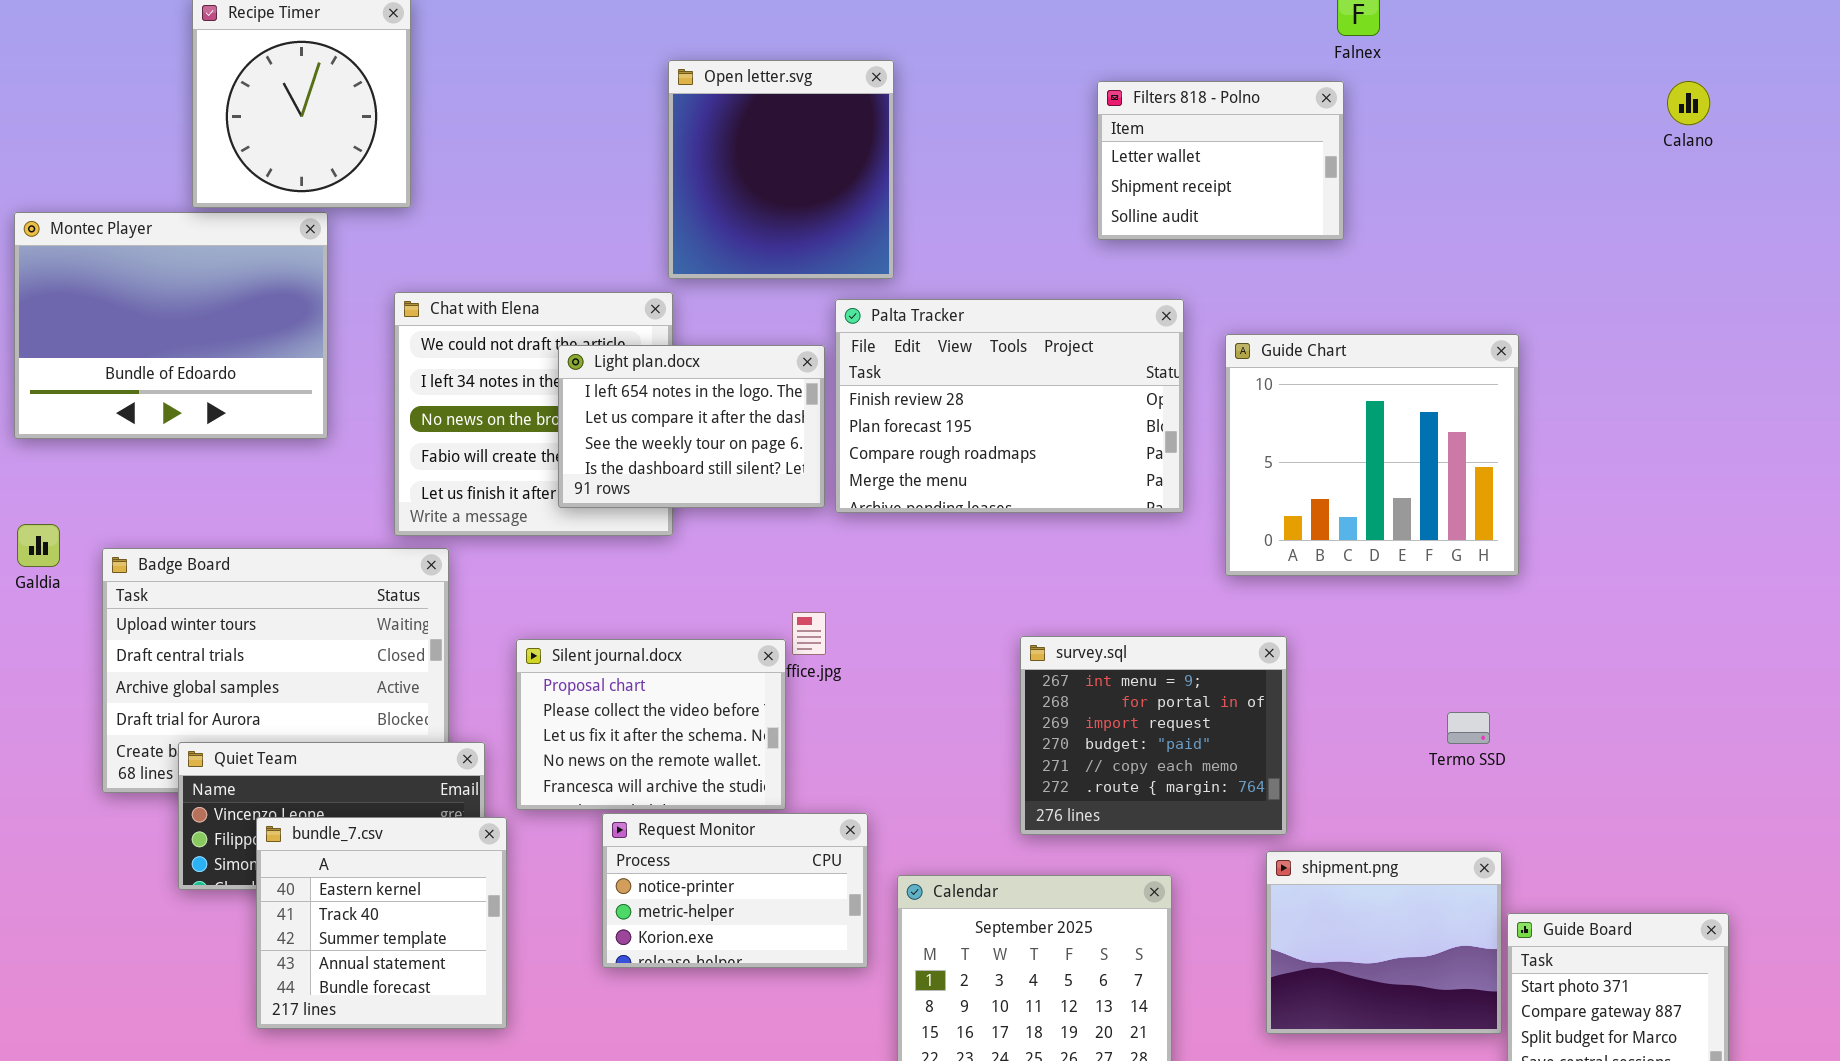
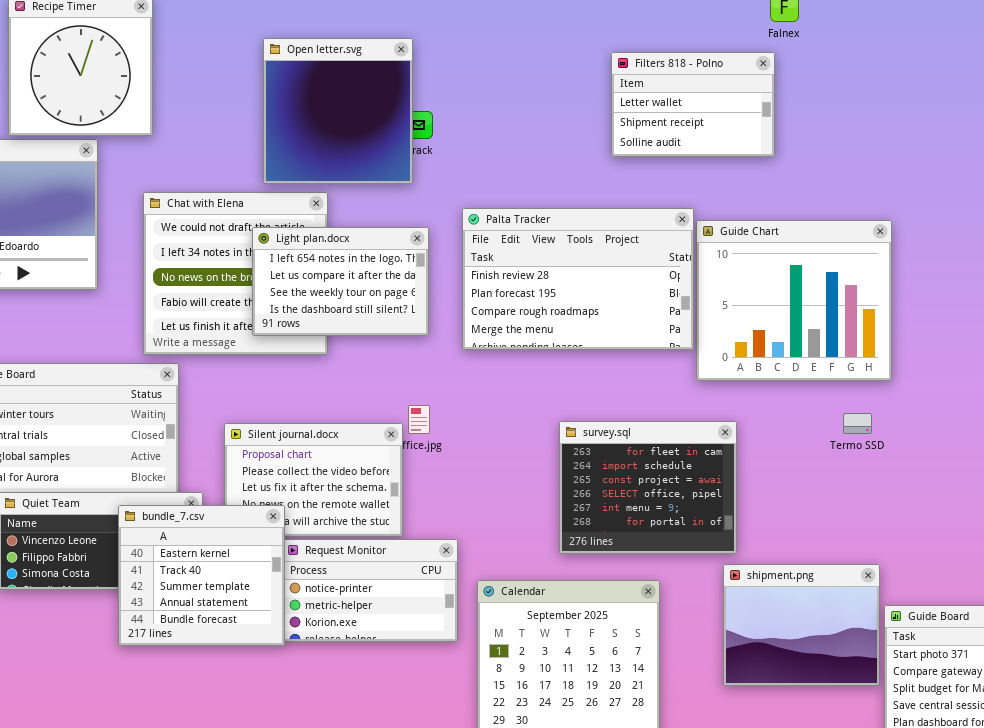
Open letter.svg: [668,60,894,279] -> [263,38,413,184], moved
Palta Tracker: [835,299,1184,513] -> [462,208,694,350], moved
survey.sql: [1020,636,1287,835] -> [559,421,737,554], scrolled up 4 rows
Termo SSD: [1447,712,1490,744] -> [843,413,872,434], moved
bundle_7.csv: [256,817,507,1029] -> [118,505,285,646], moved

